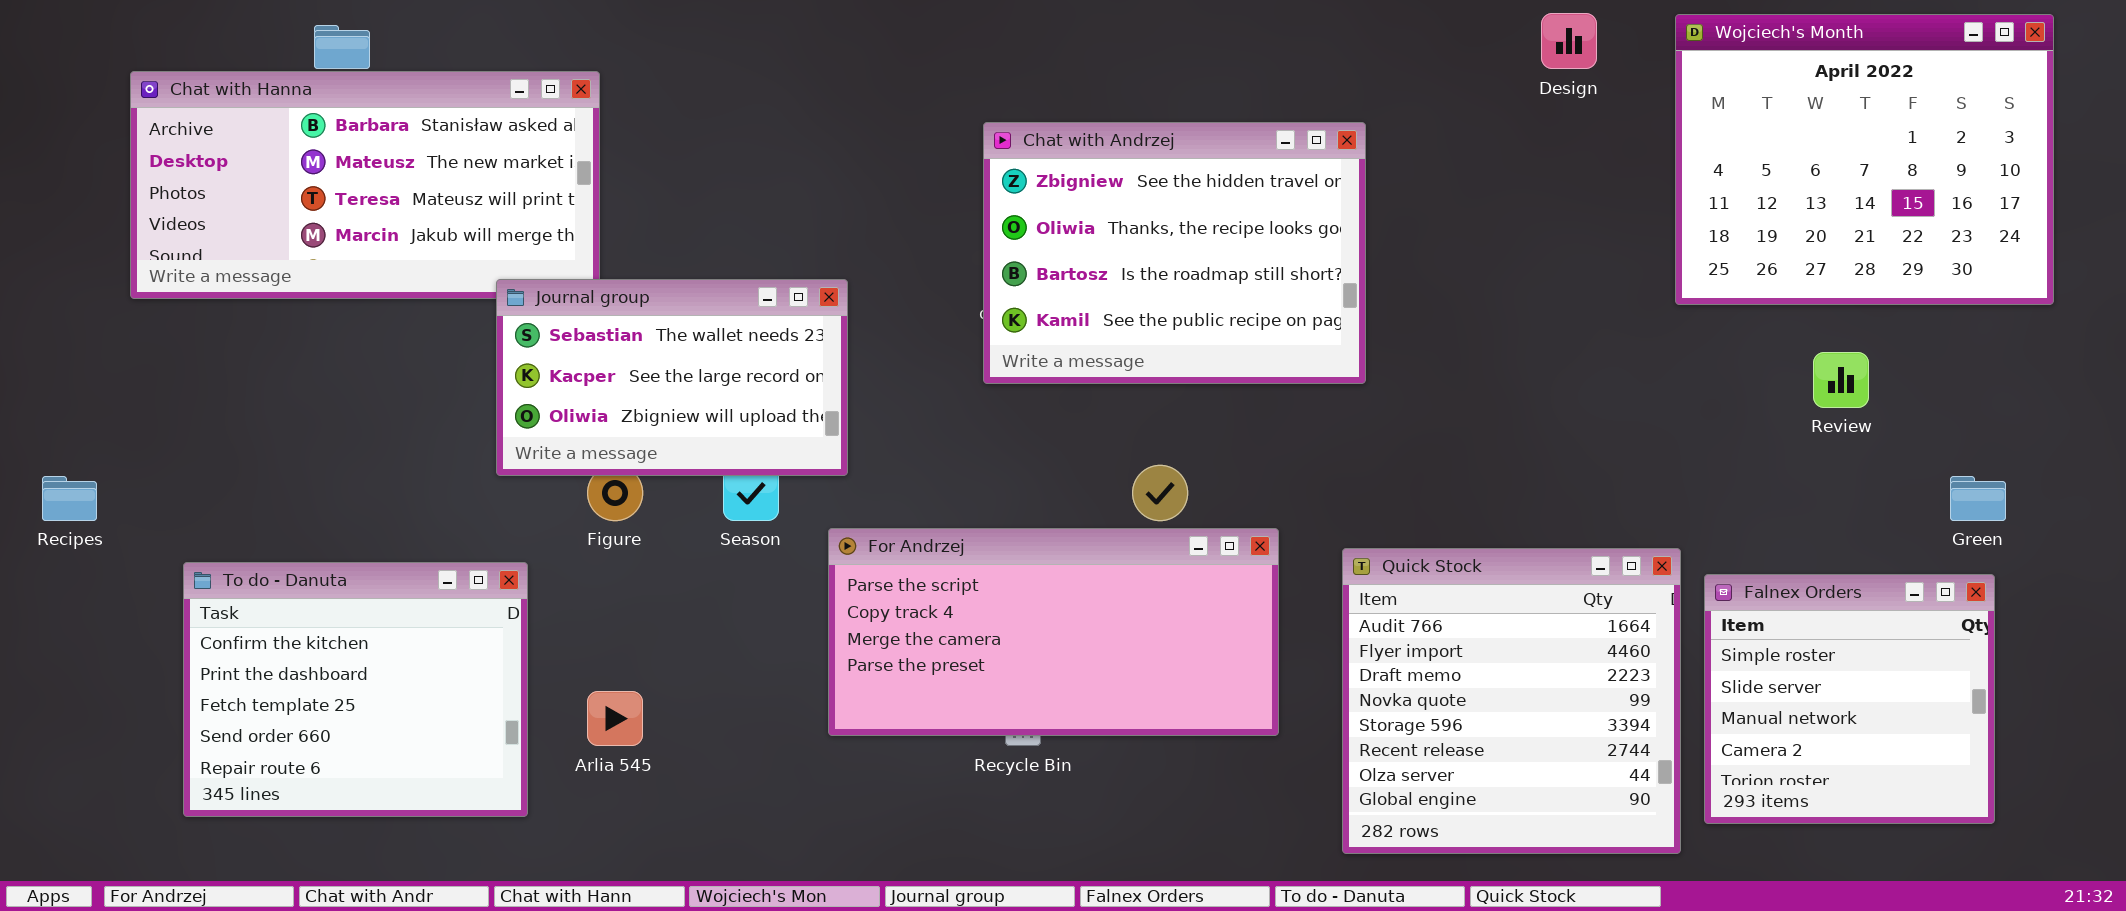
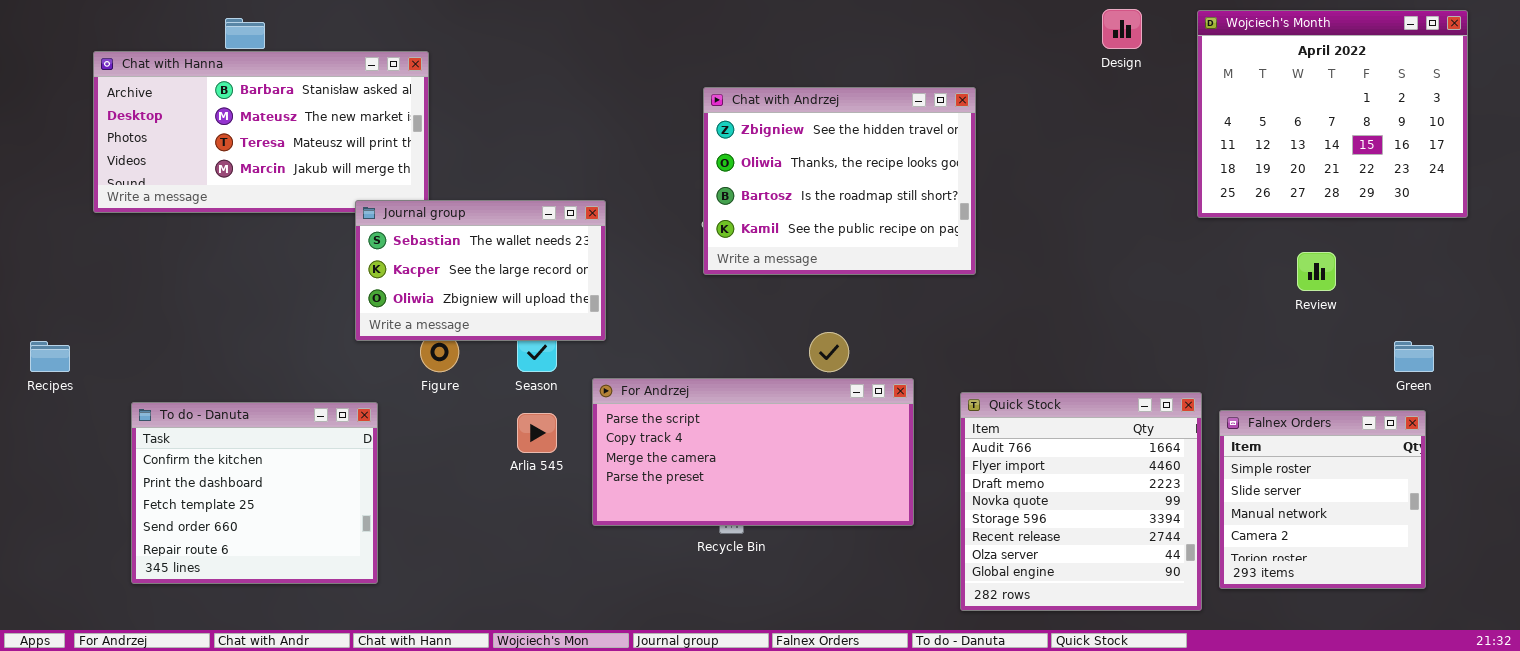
Arlia 545: [587,691,643,746] -> [517,413,557,453], moved

